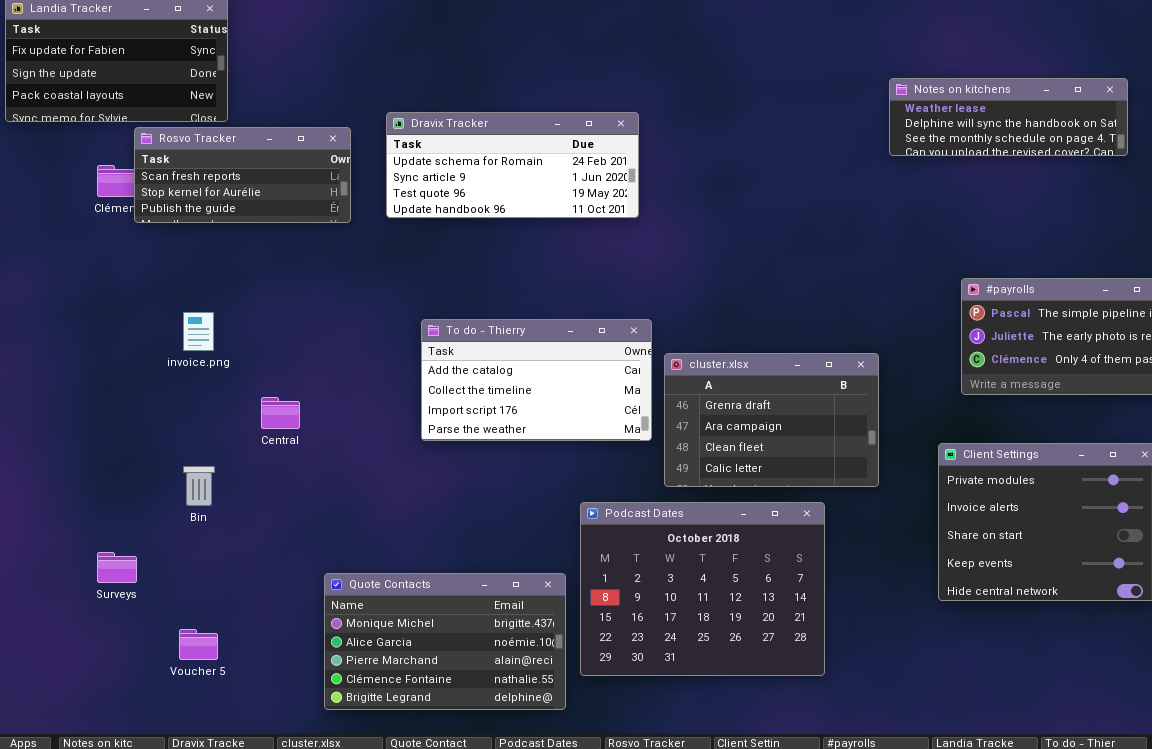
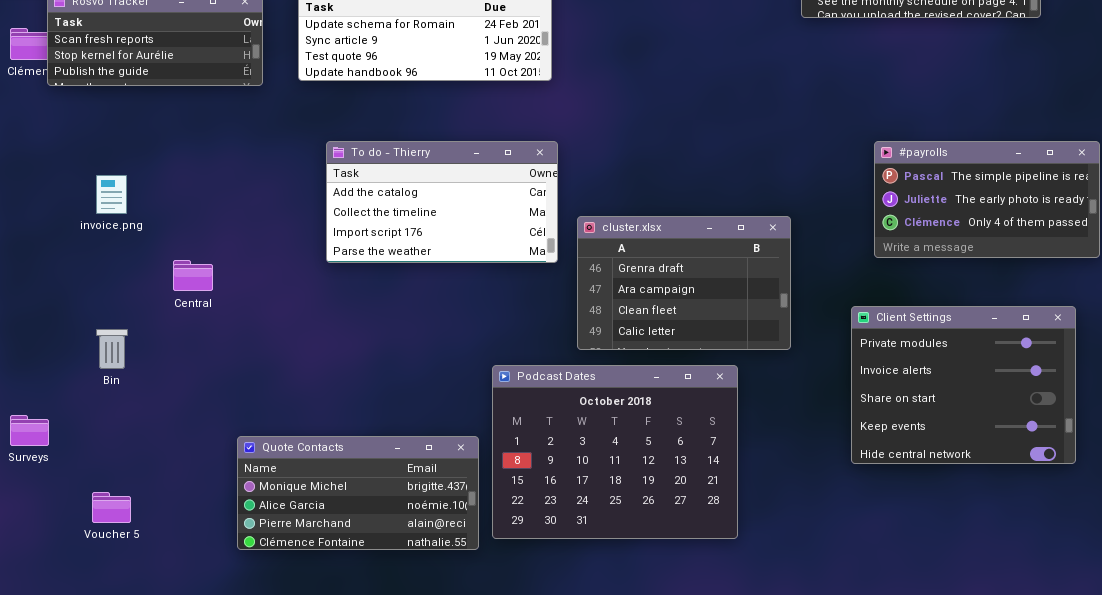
To do - Thierry: [421,319,652,441] -> [326,141,558,263], moved
Quote Contacts: [324,573,566,710] -> [237,436,479,550], resized

